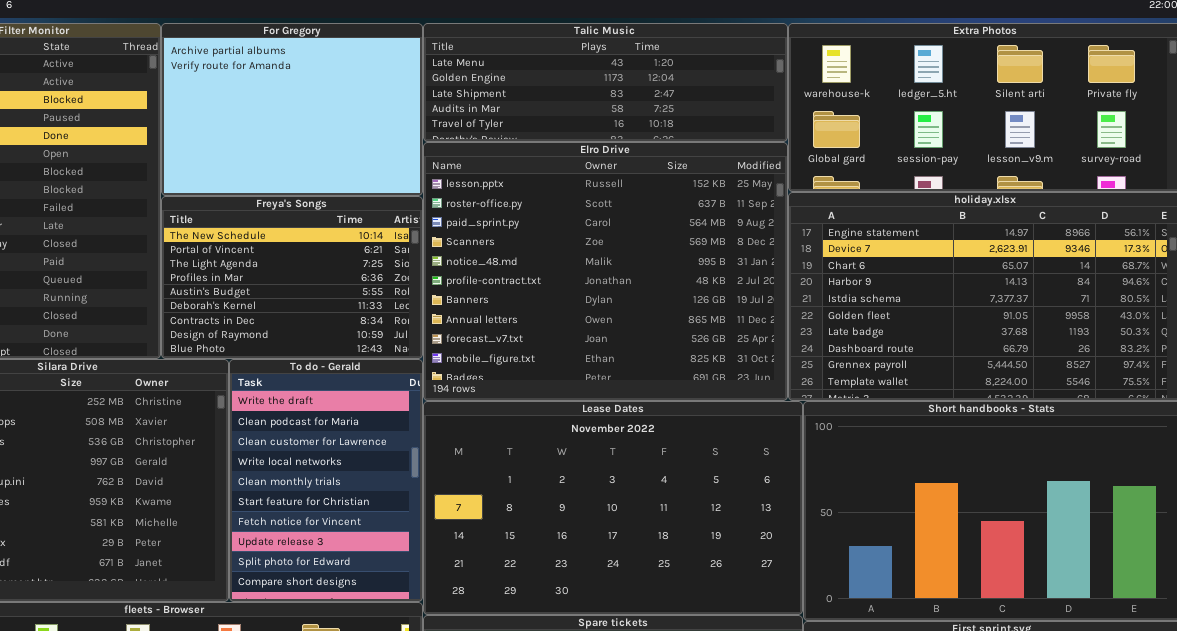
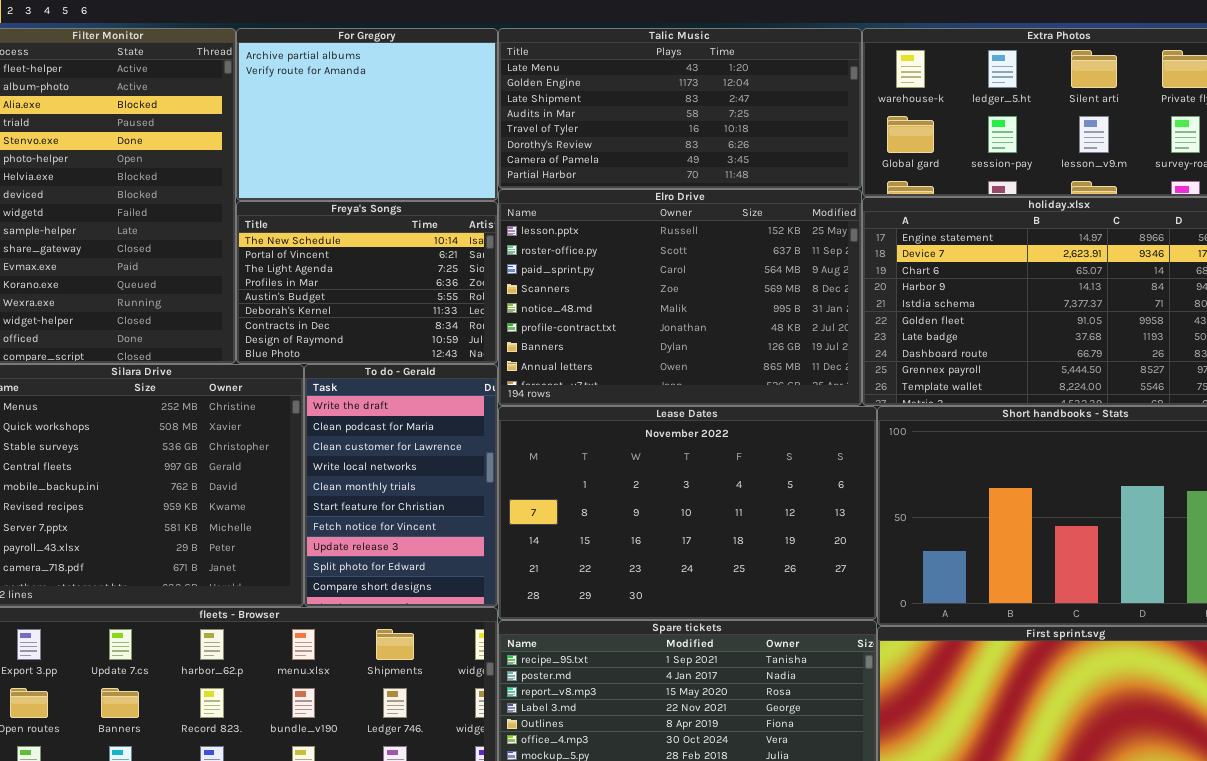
Talic Music: [423,23,788,142] -> [498,28,862,189], resized
Elro Drive: [423,142,788,401] -> [498,189,862,406], resized

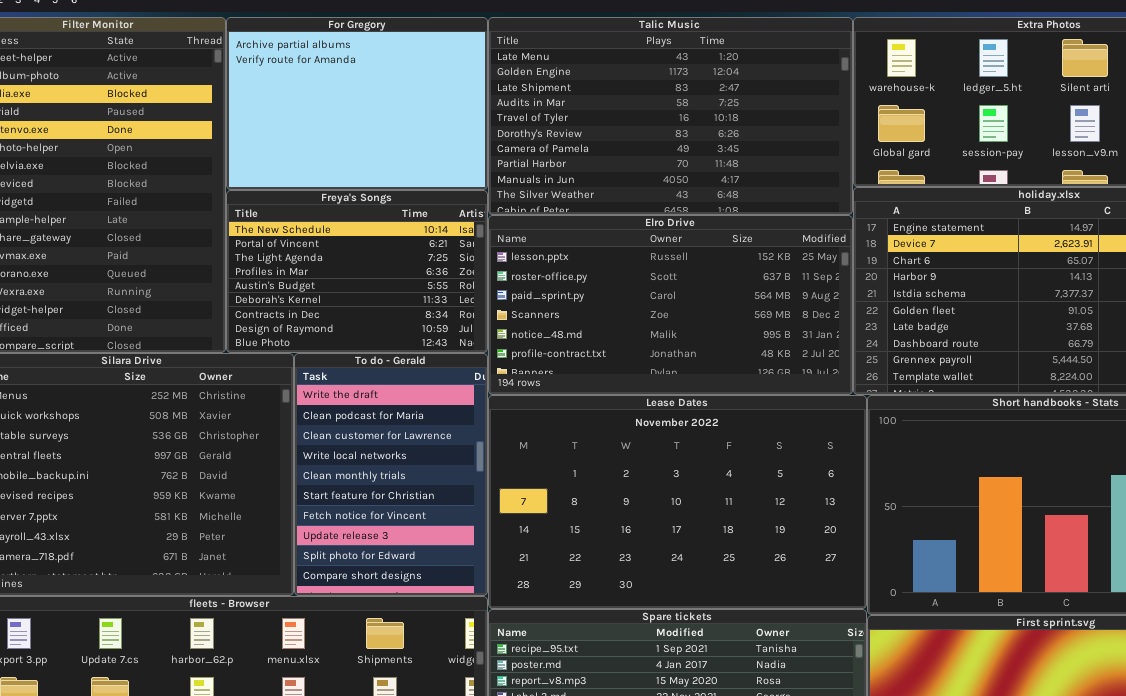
Talic Music: [498,28,862,189] -> [488,17,853,215], resized
Elro Drive: [498,189,862,406] -> [488,215,853,395], resized

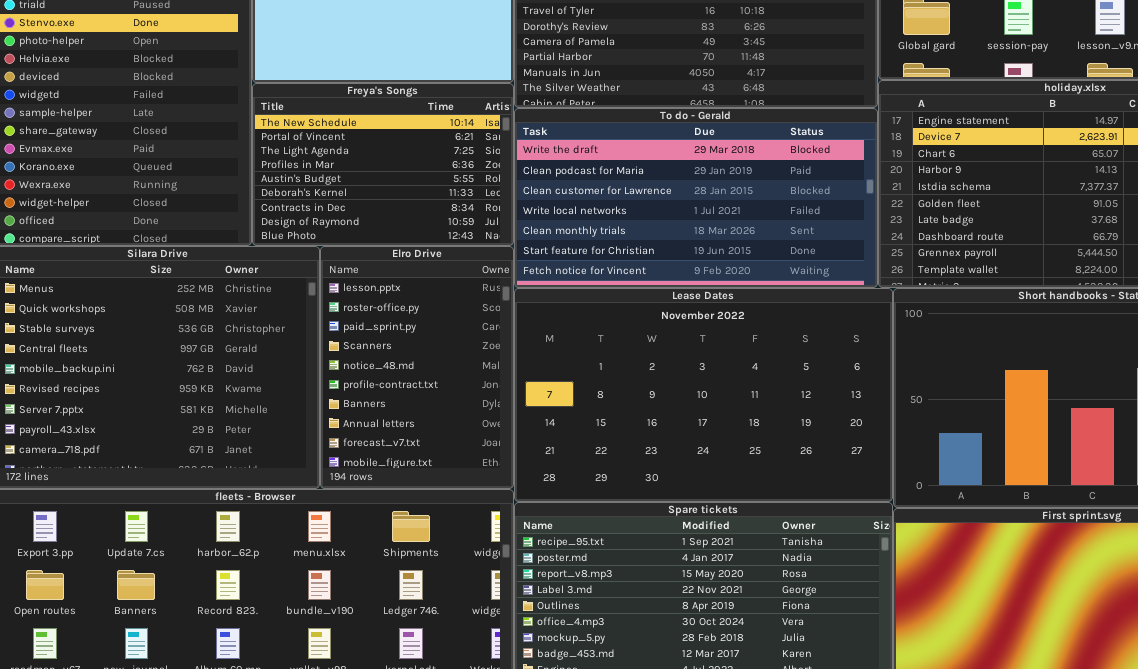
Elro Drive: [488,215,853,395] -> [320,246,514,489], moved, resized
To do - Gerald: [294,353,488,596] -> [514,108,878,288], moved, resized

